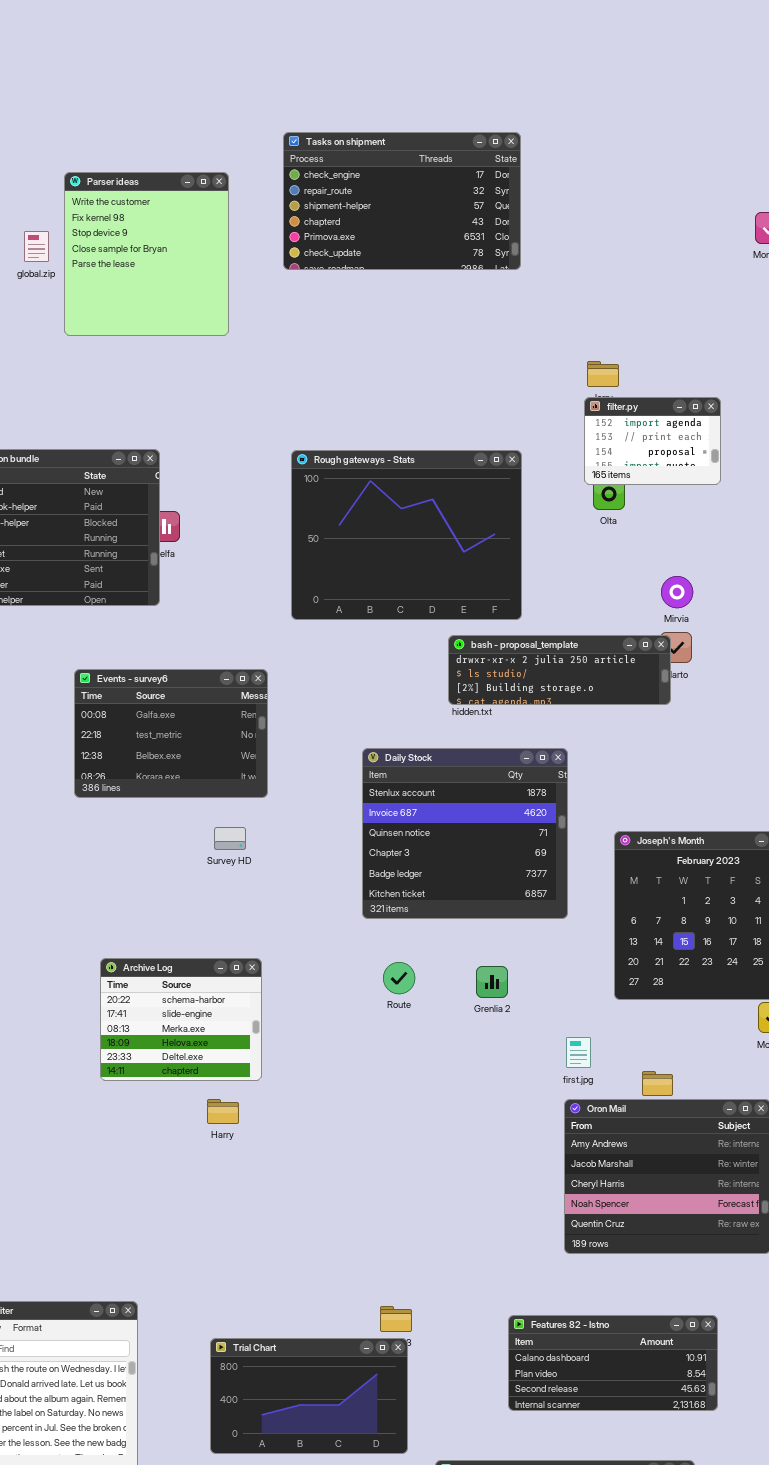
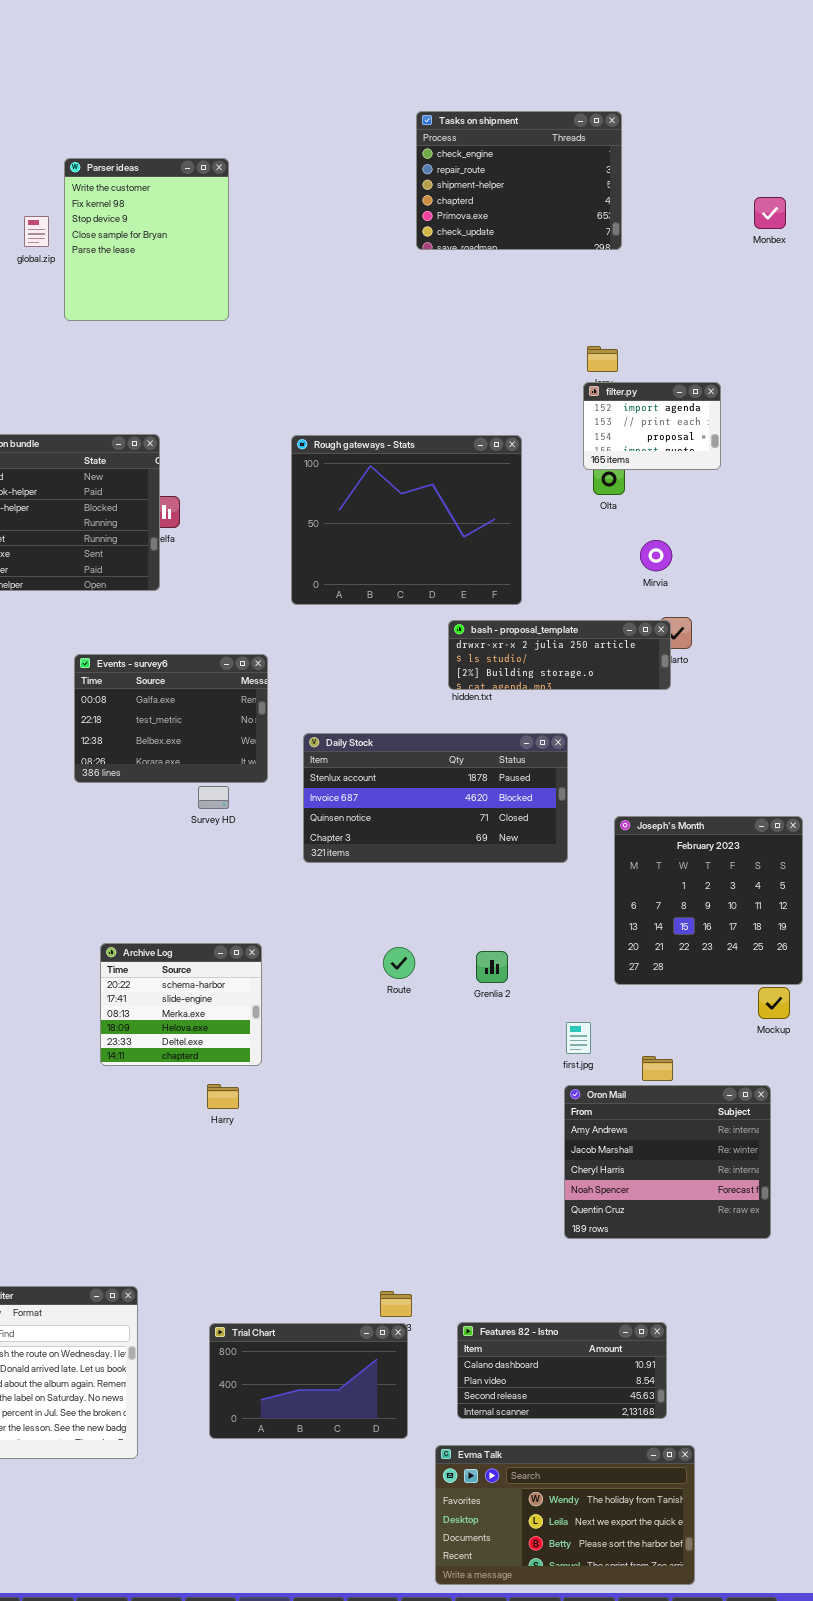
Tasks on shipment: [283,132,521,270] -> [416,111,622,250], moved, resized
Mirvia: [661,576,693,608] -> [640,540,672,571], moved
Daily Stock: [362,748,568,919] -> [303,733,568,863], resized
Survey HD: [214,827,246,850] -> [198,786,229,809], moved
Features 82 - Istno: [508,1315,718,1411] -> [457,1322,667,1419], moved

